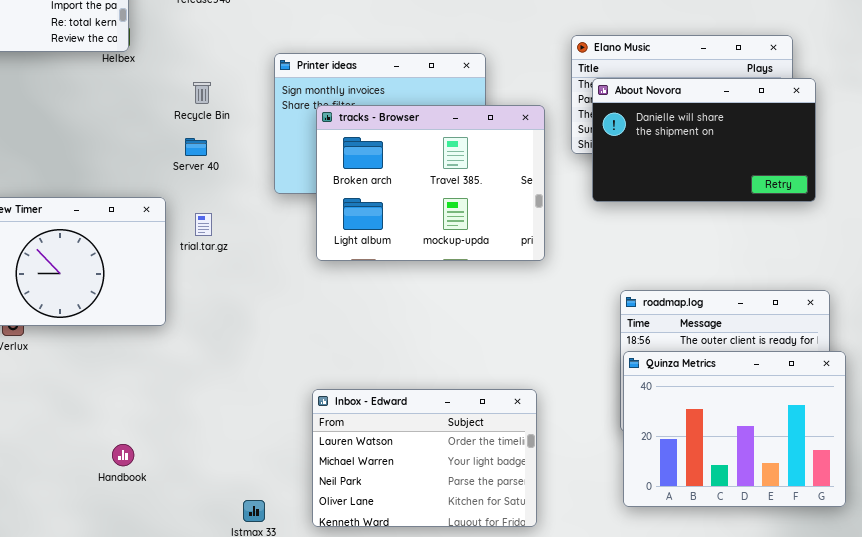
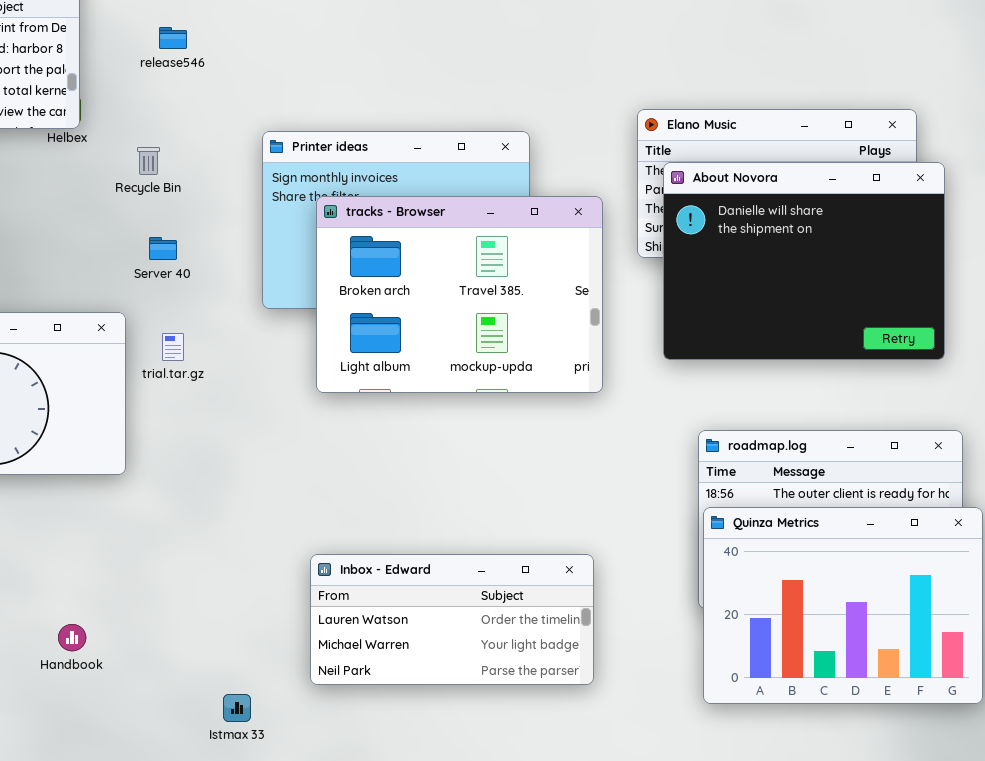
About Novora: [592,78,816,202] -> [663,162,945,360], resized
Recycle Bin: [193,82,211,104] -> [137,147,160,175], moved
Inbox - Edward: [312,389,537,527] -> [310,554,594,685], resized

